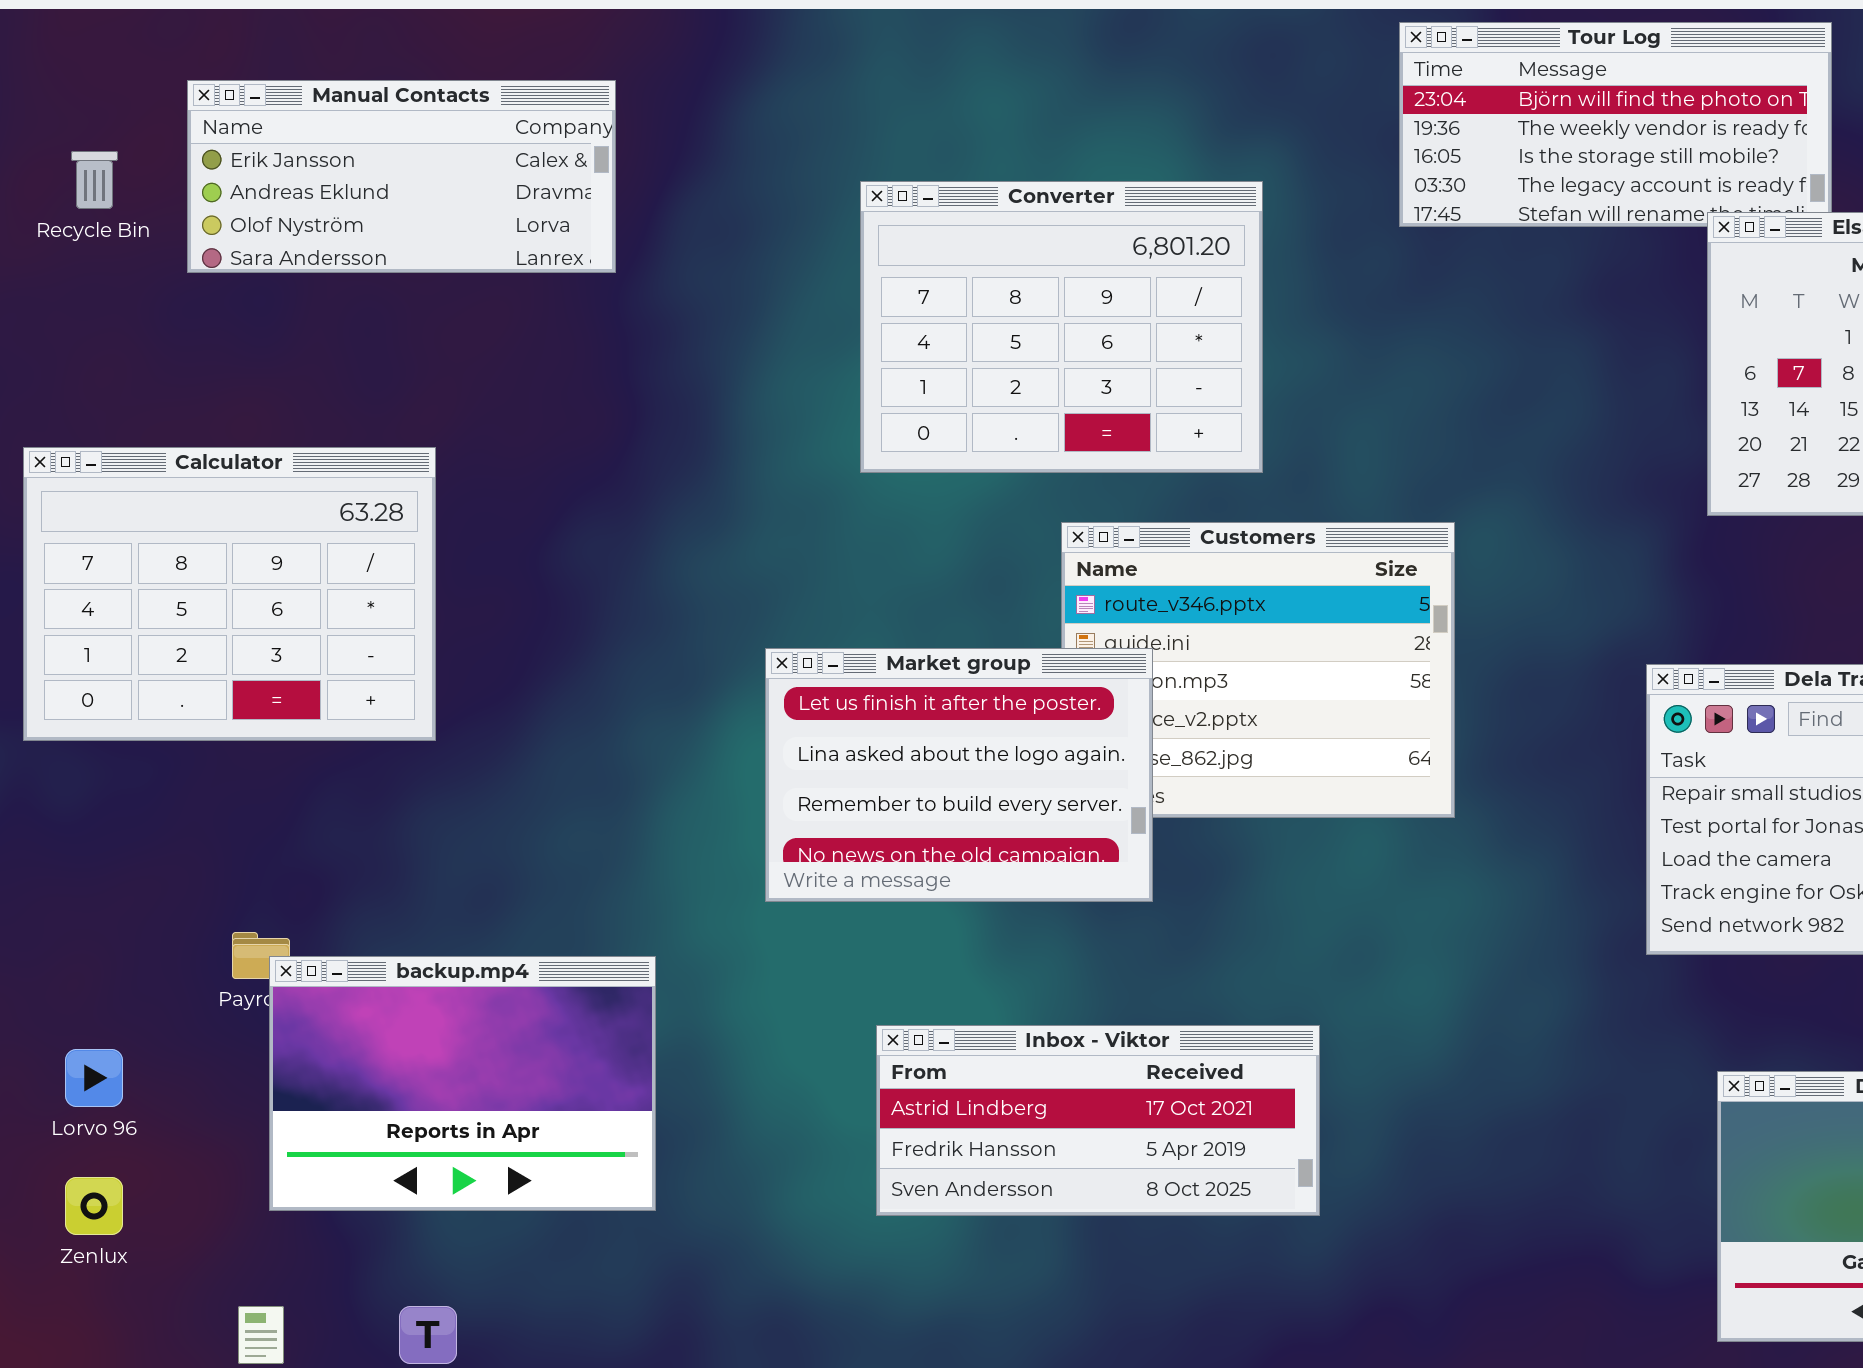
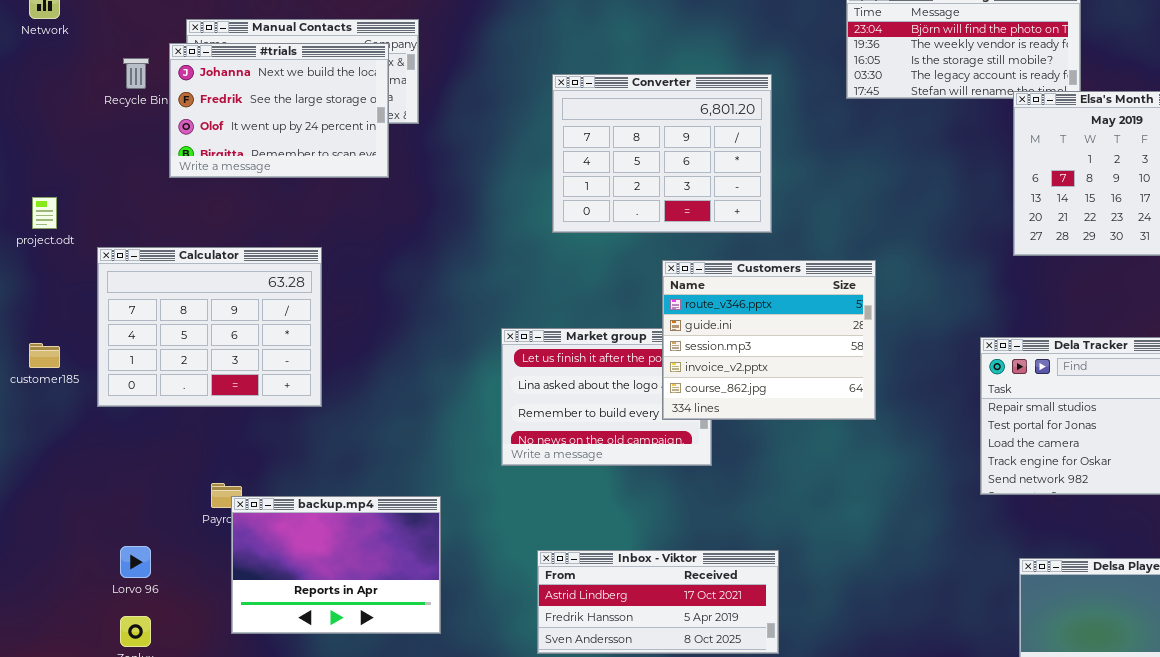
#trials: none -> [169,43,389,178], opened
Calculator: [23,447,436,741] -> [97,247,322,407], moved
Customers: [1061,522,1455,818] -> [662,260,876,420], raised
Inbox - Viktor: [876,1025,1320,1216] -> [537,550,779,654], moved

